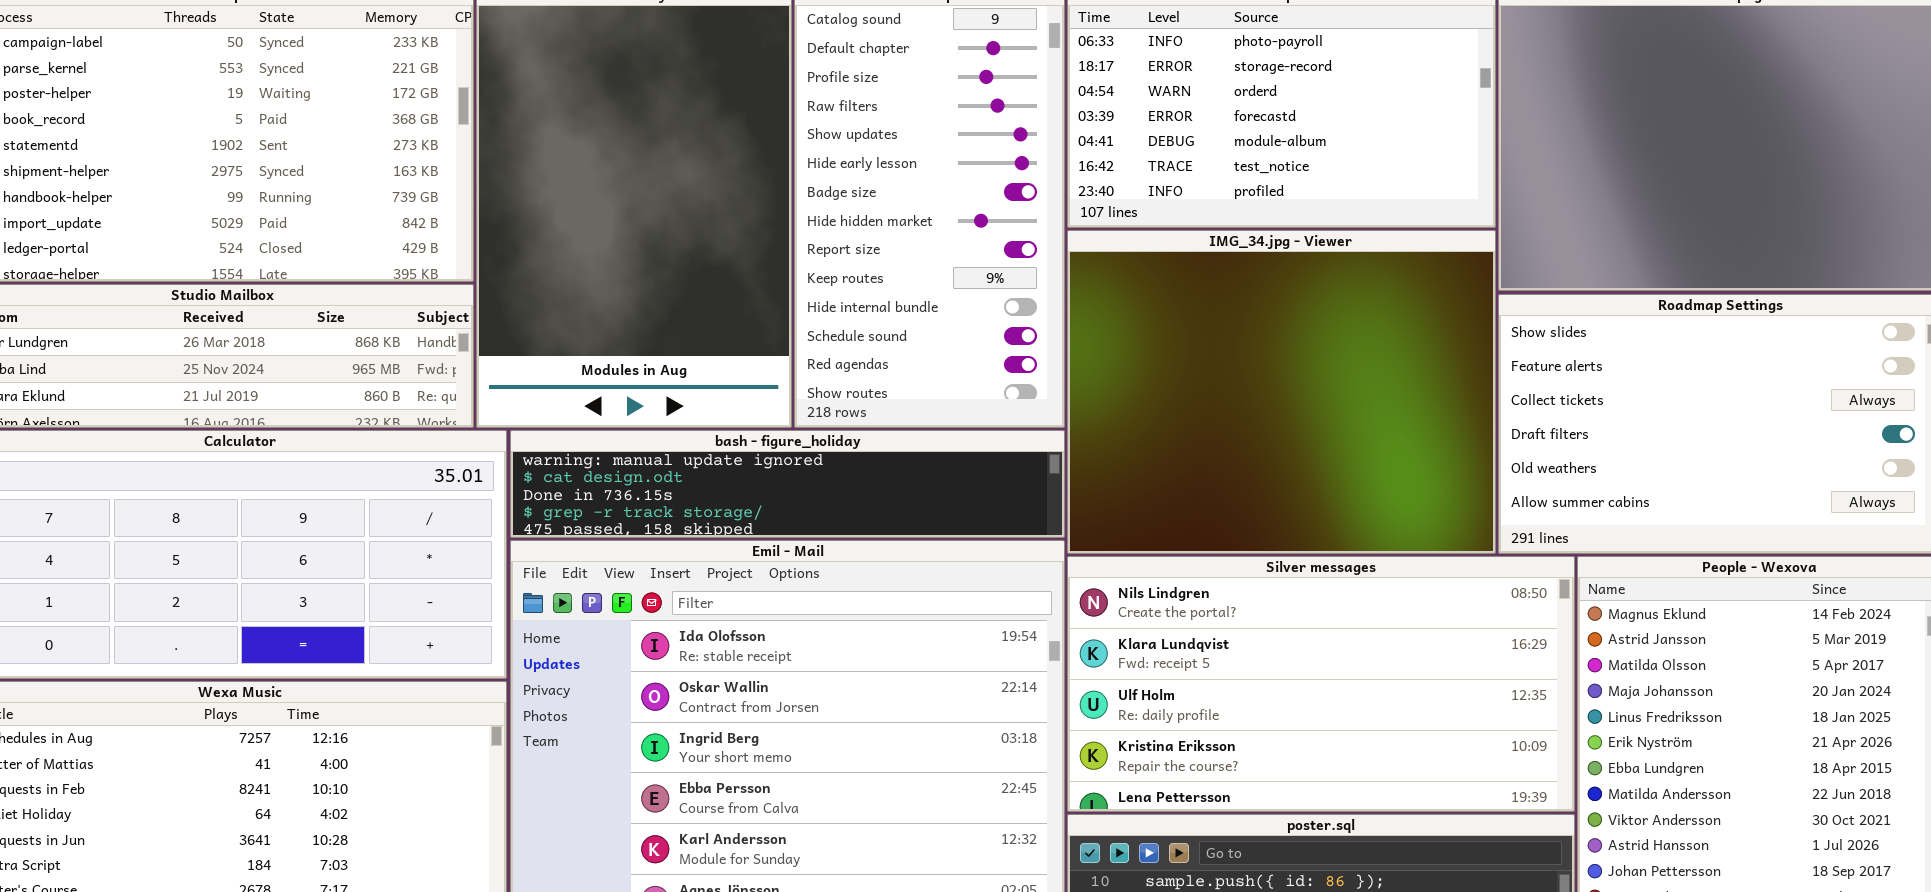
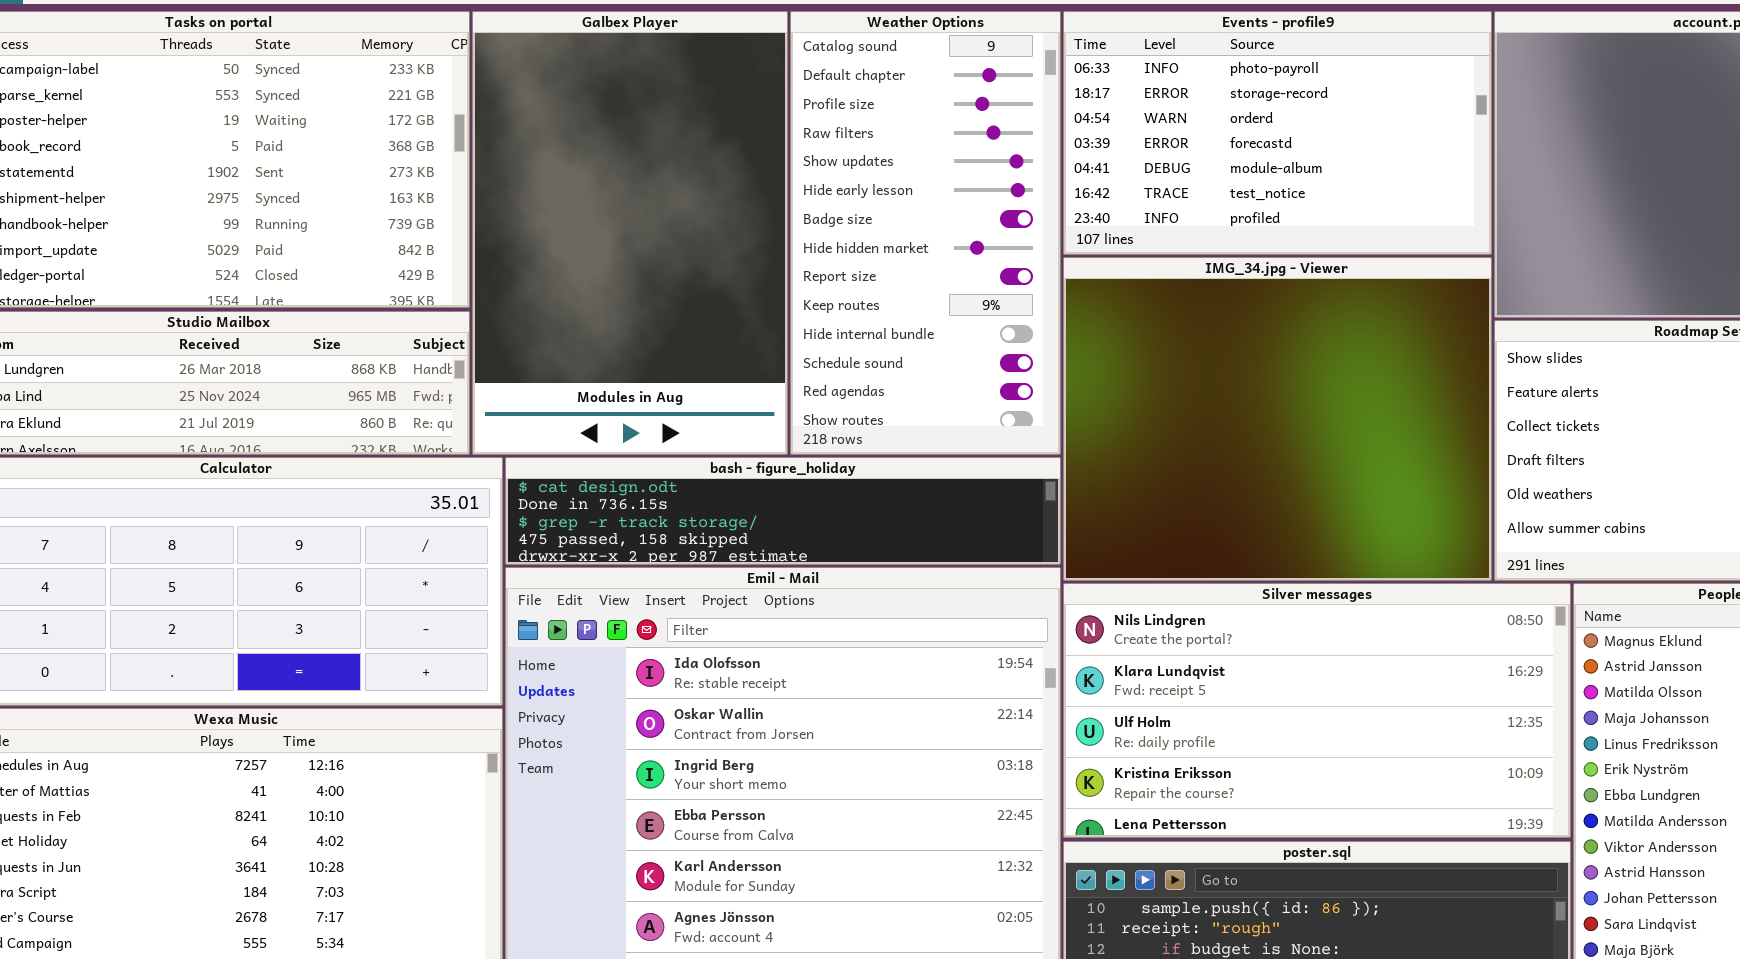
bash - figure_holiday: [510,430,1065,538] -> [505,457,1061,565], scrolled down 1 row

